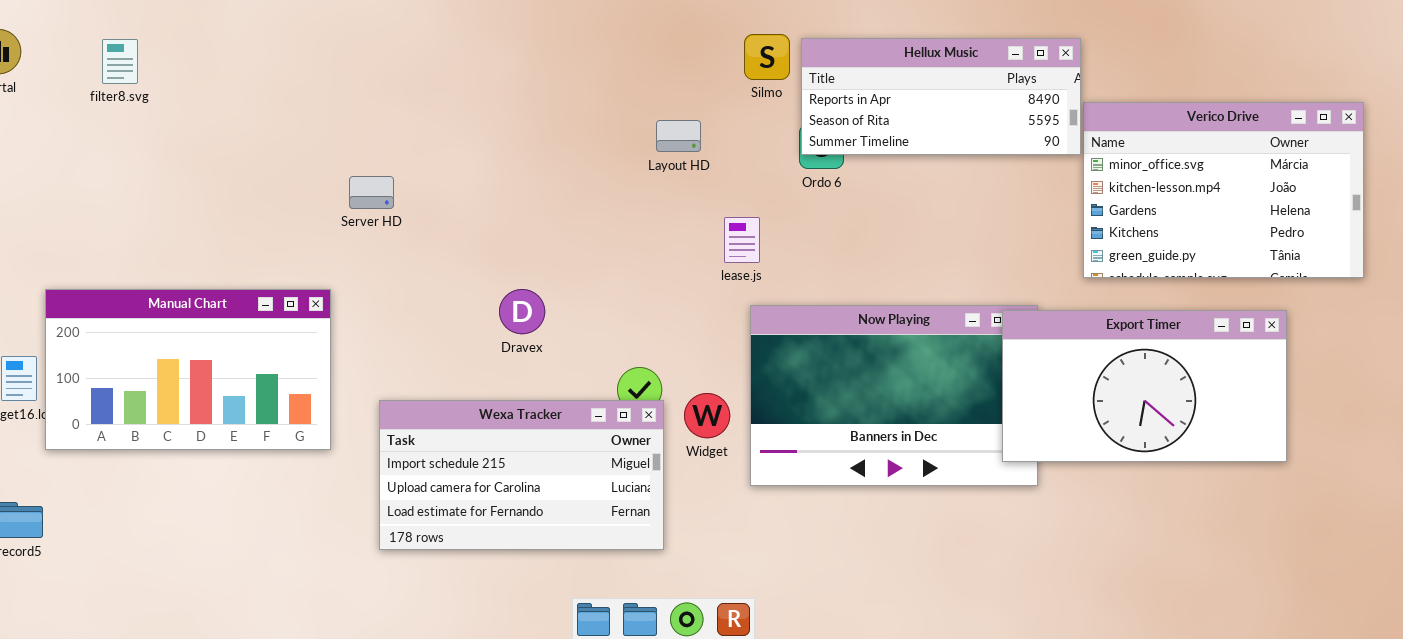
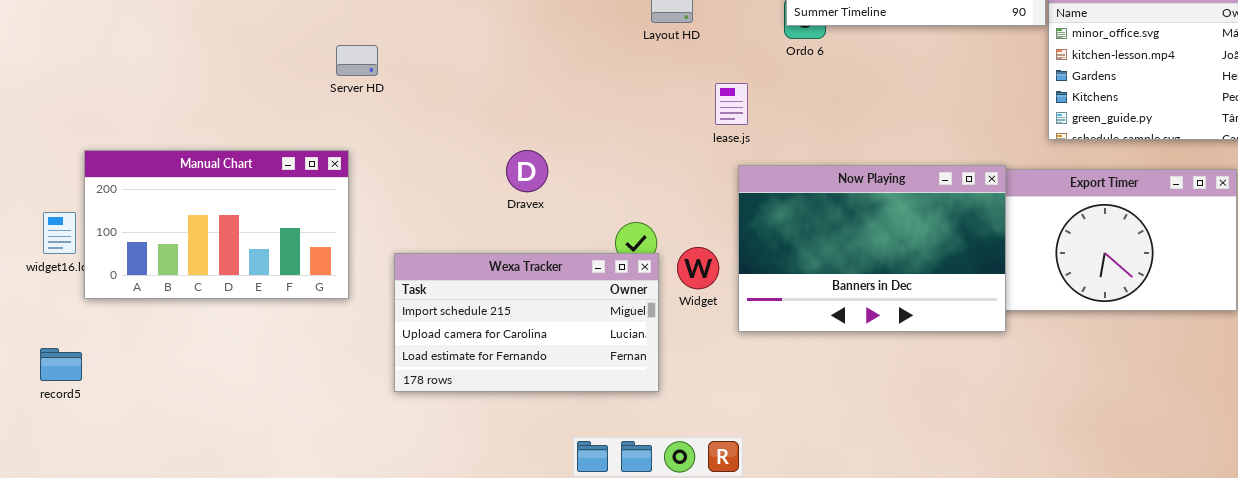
Server HD: [349,176,394,209] -> [336,45,378,76], moved
Now Playing: [750,305,1038,486] -> [738,165,1006,332], raised

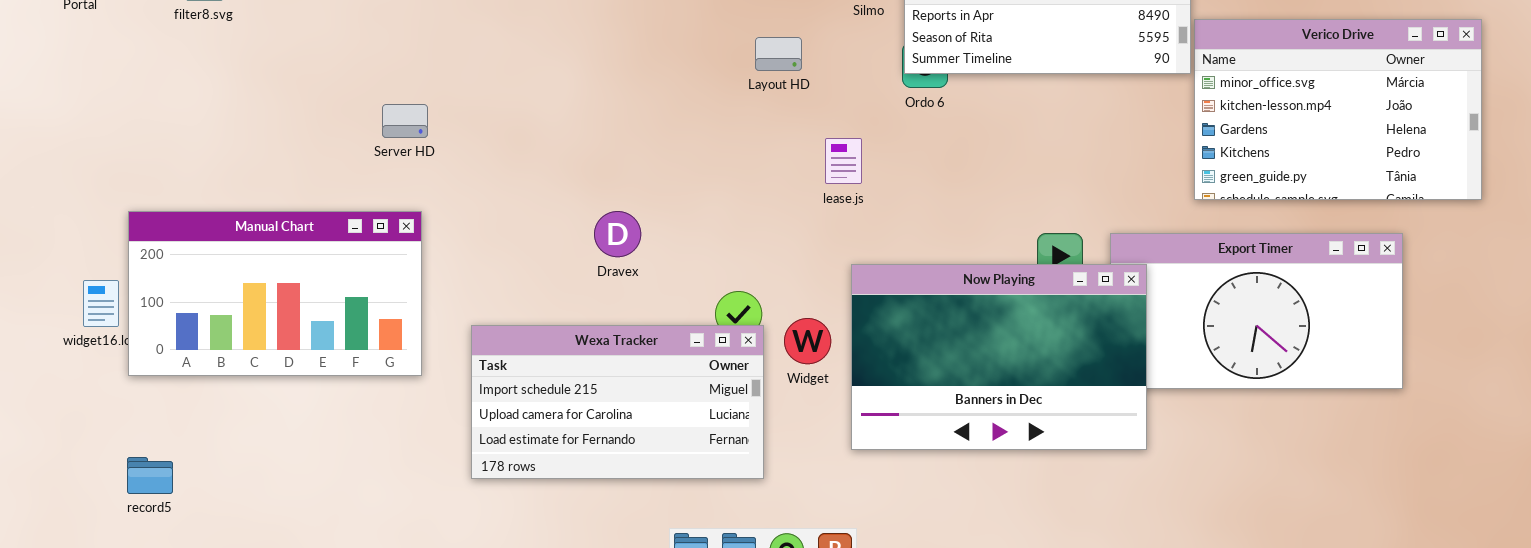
Server HD: [336,45,378,76] -> [382,104,428,138], moved
Now Playing: [738,165,1006,332] -> [851,264,1147,450], moved
record5: [40,348,82,381] -> [127,457,173,494], moved

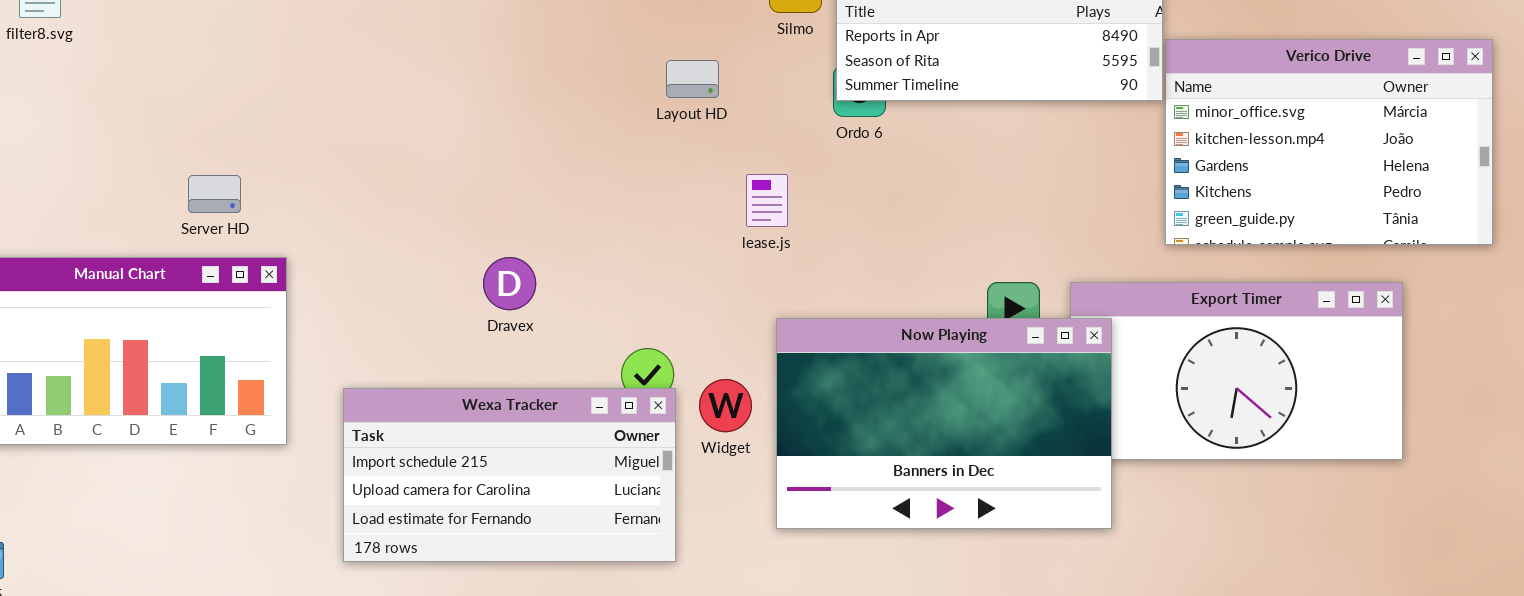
Server HD: [382,104,428,138] -> [188,175,241,213], moved

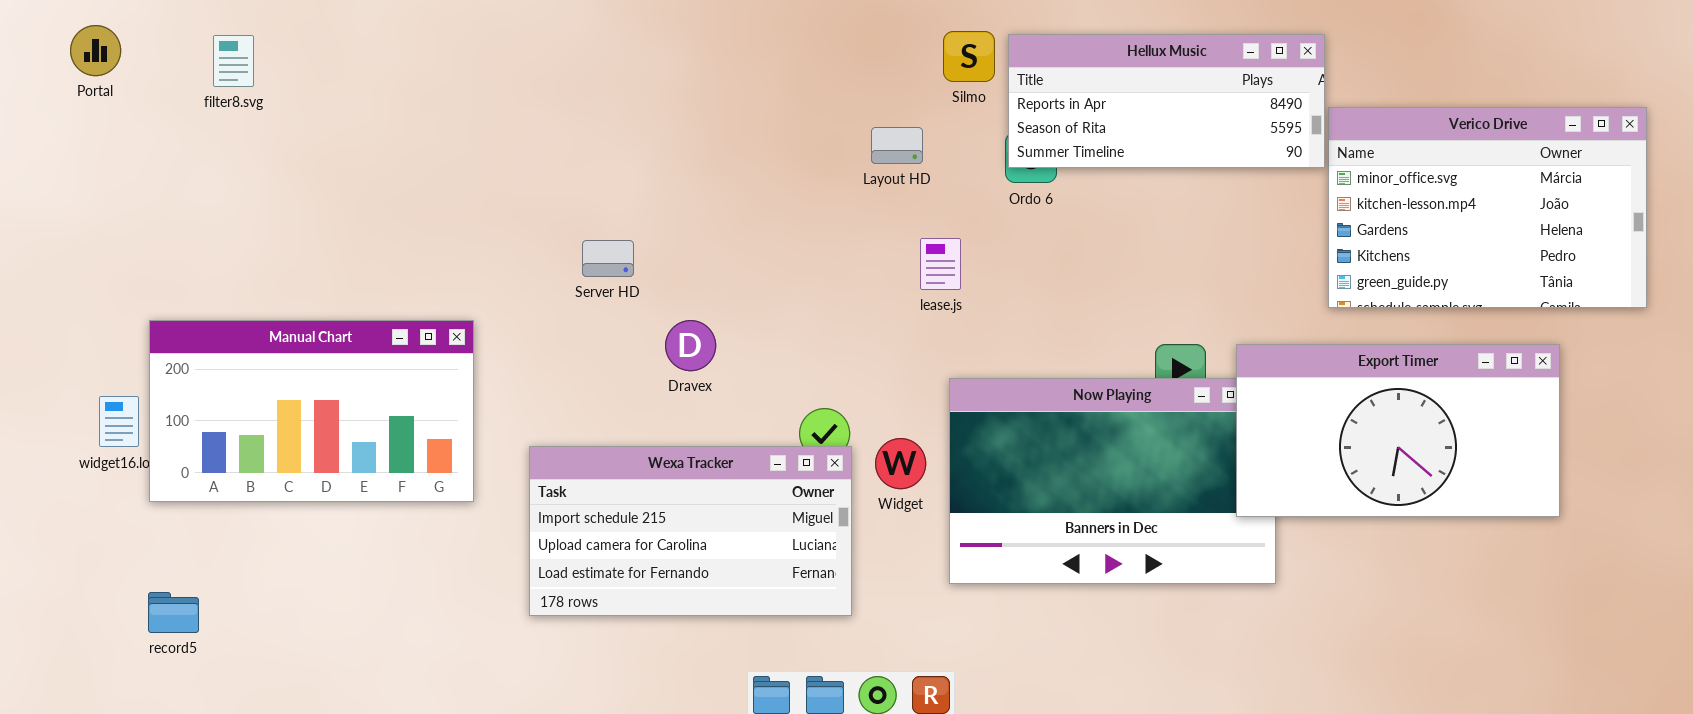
Layout HD: [666,60,719,98] -> [871,127,923,164], moved
Server HD: [188,175,241,213] -> [582,240,634,277], moved
Export Timer: [1070,282,1403,460] -> [1236,344,1560,517], raised

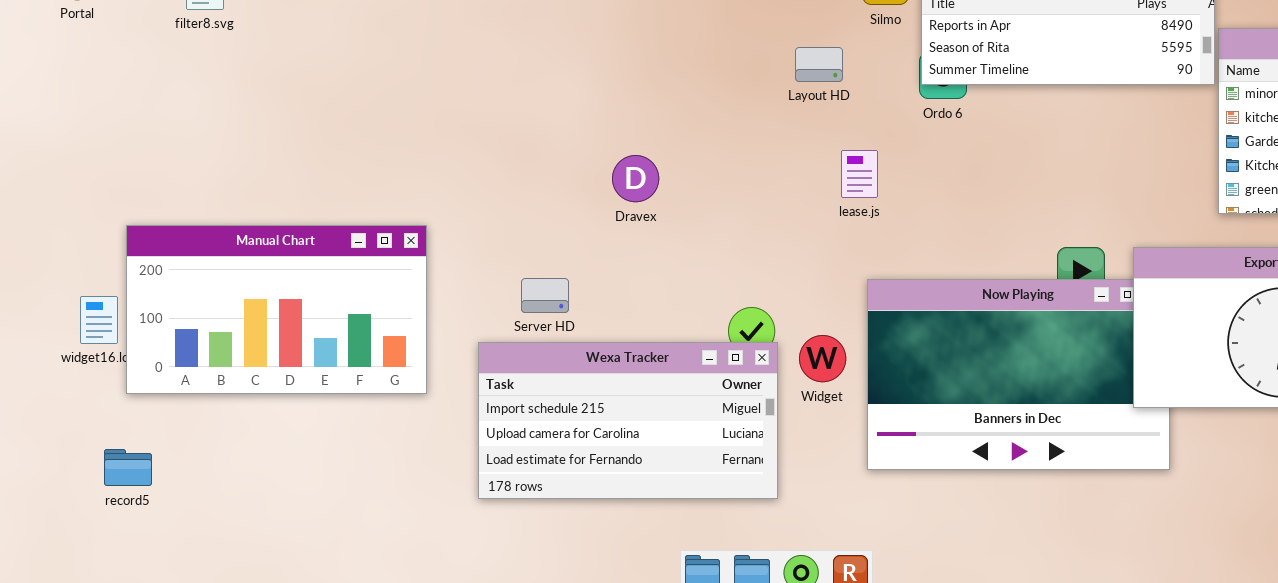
Server HD: [582,240,634,277] -> [521,278,569,313], moved
Dravex: [665,320,716,371] -> [612,155,659,202], moved
record5: [148,592,199,633] -> [104,449,152,486], moved

